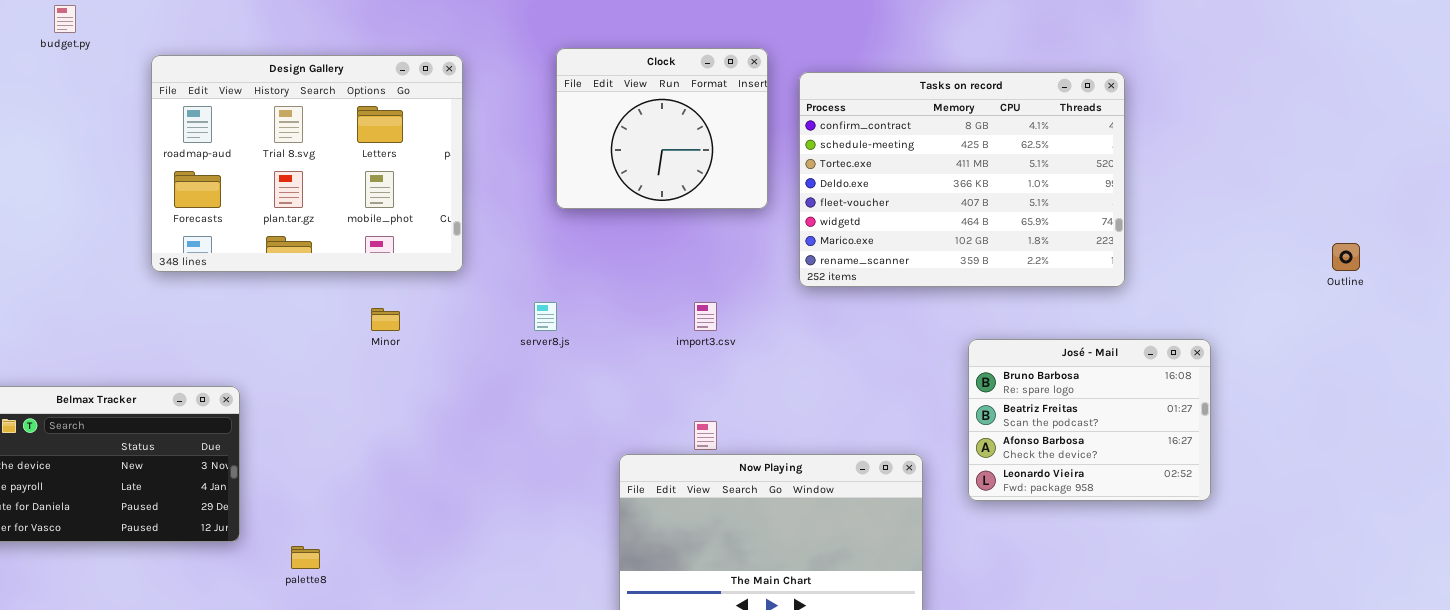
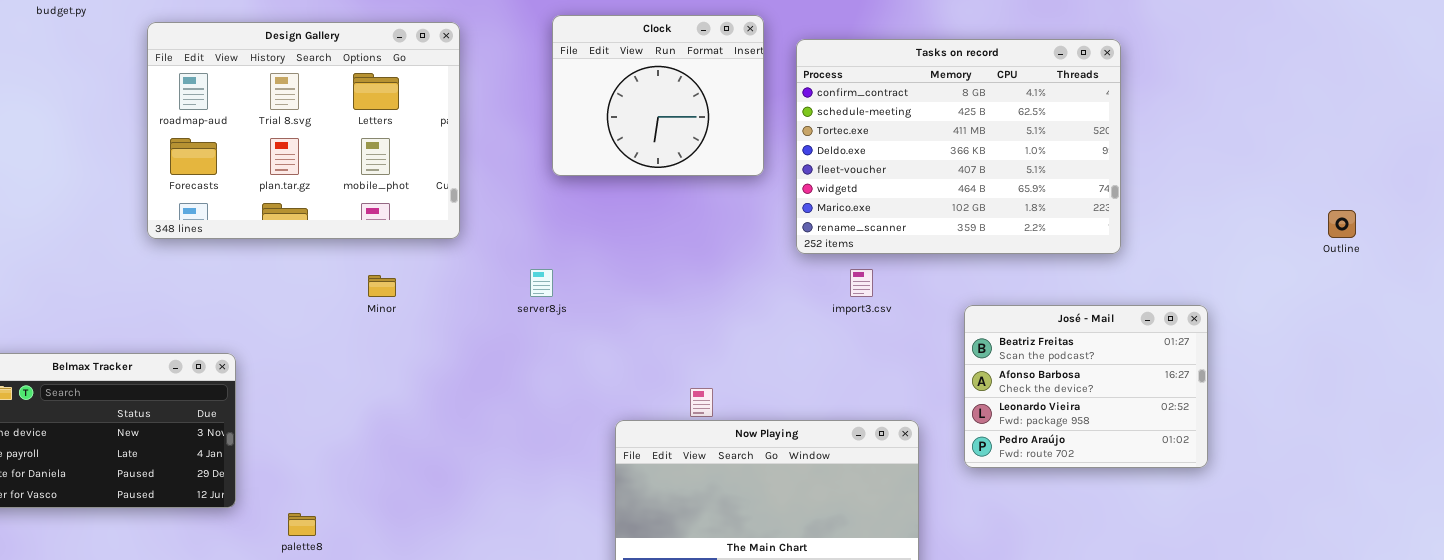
import3.csv: [694,302,717,331] -> [850,269,873,297], moved
José - Mail: [968,339,1211,501] -> [964,305,1208,468], scrolled down 1 row

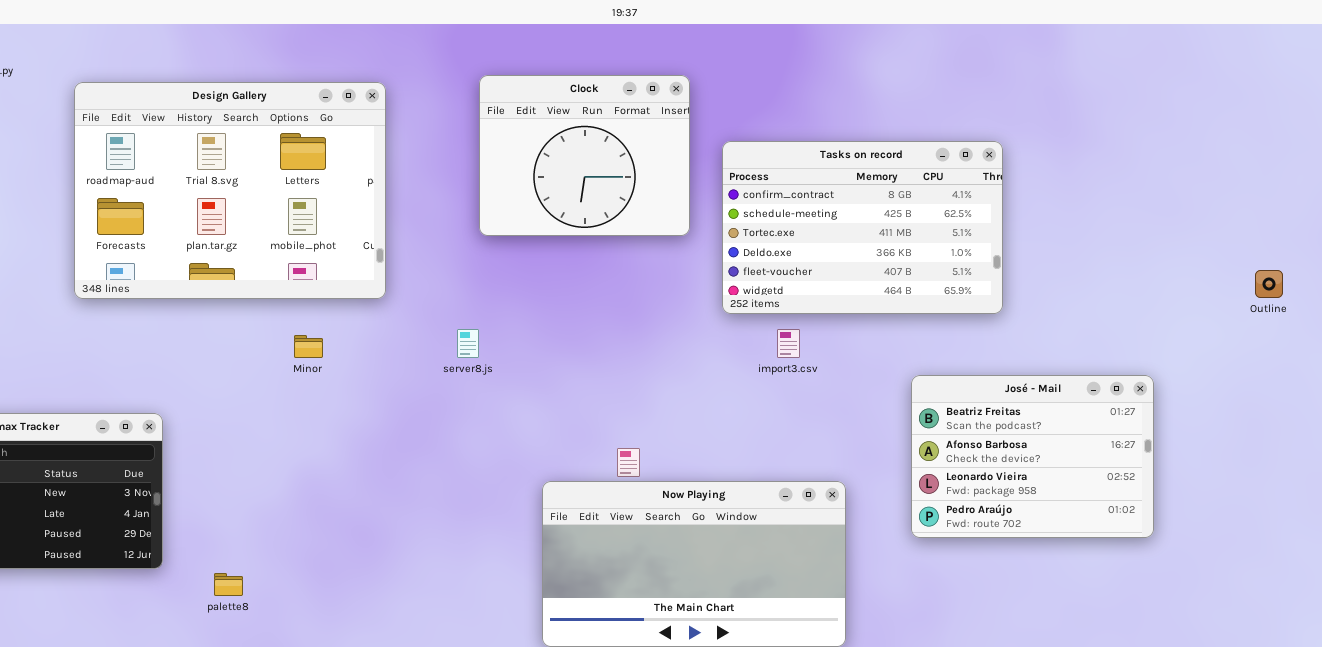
Tasks on record: [796,39,1121,254] -> [722,141,1003,314], resized
José - Mail: [964,305,1208,468] -> [911,375,1154,538], moved

